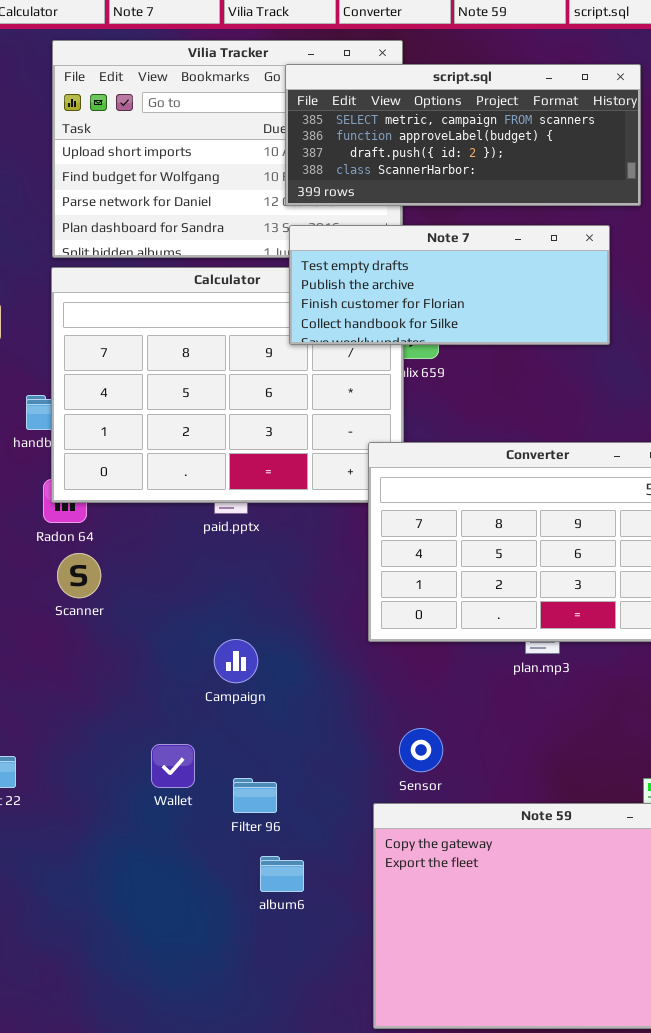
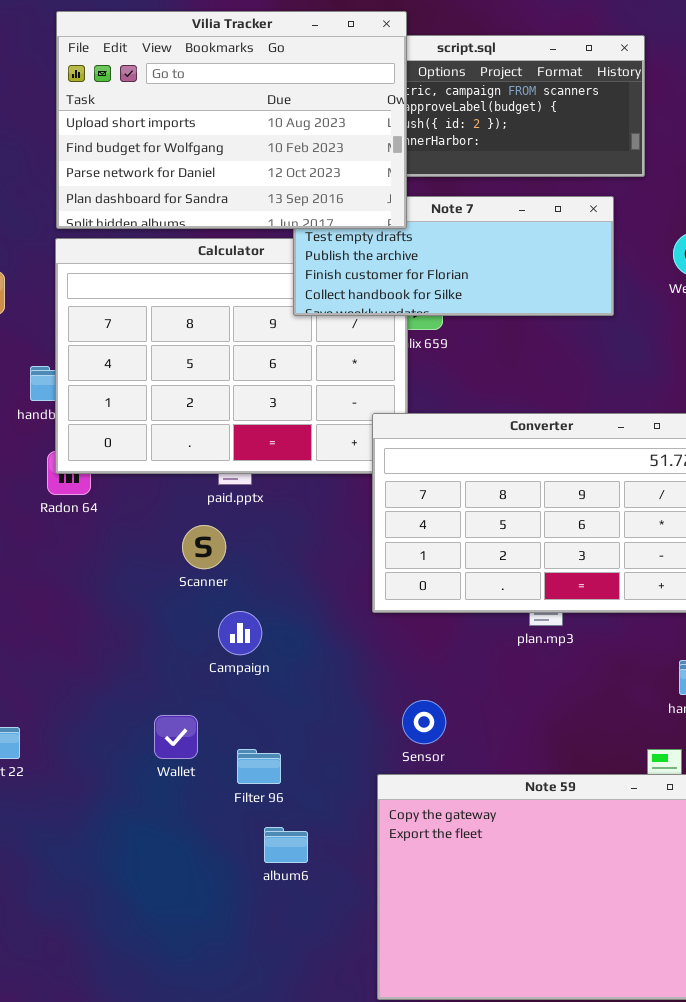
Vilia Tracker: [52,40,403,258] -> [56,11,407,229], raised
Scanner: [57,553,101,598] -> [182,525,226,569], moved

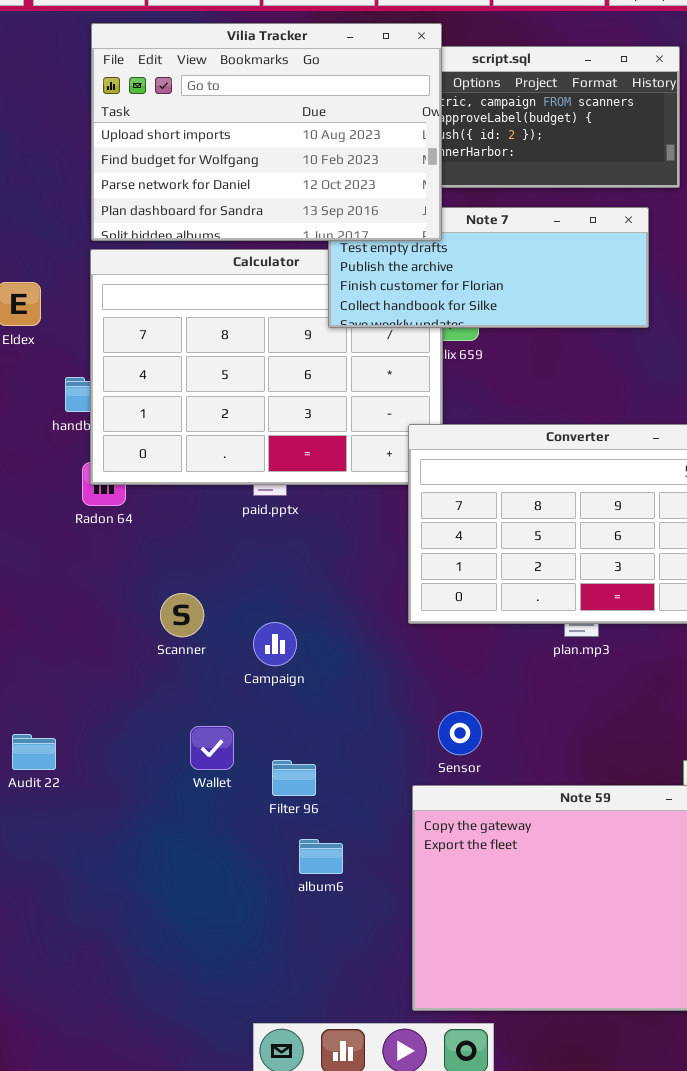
Scanner: [182,525,226,569] -> [160,593,204,637], moved

